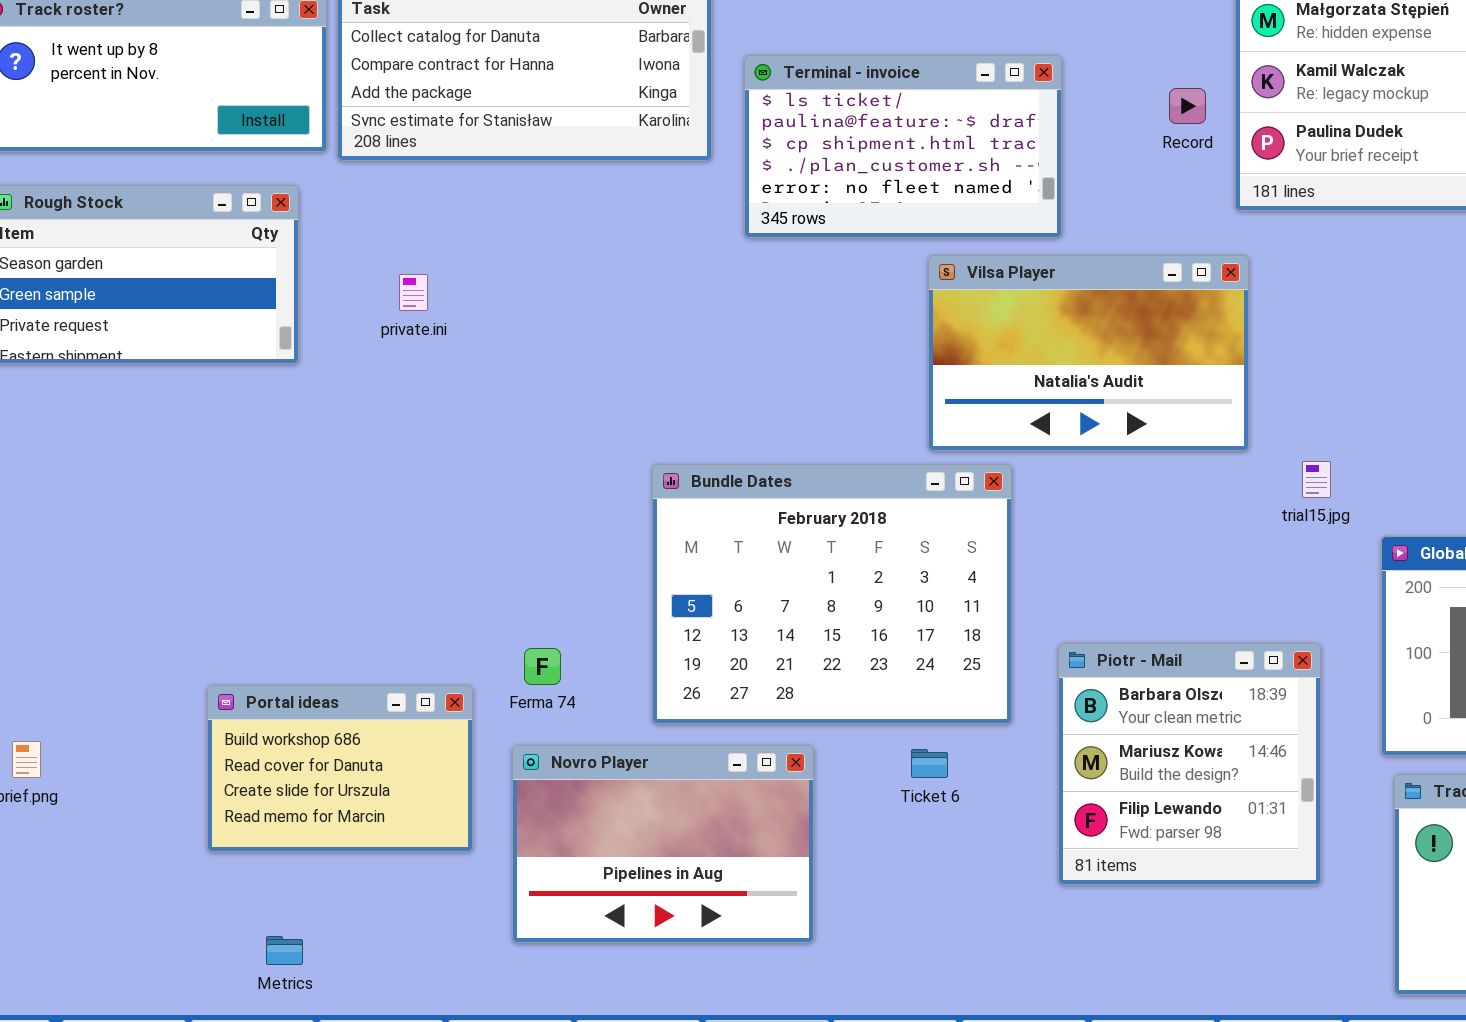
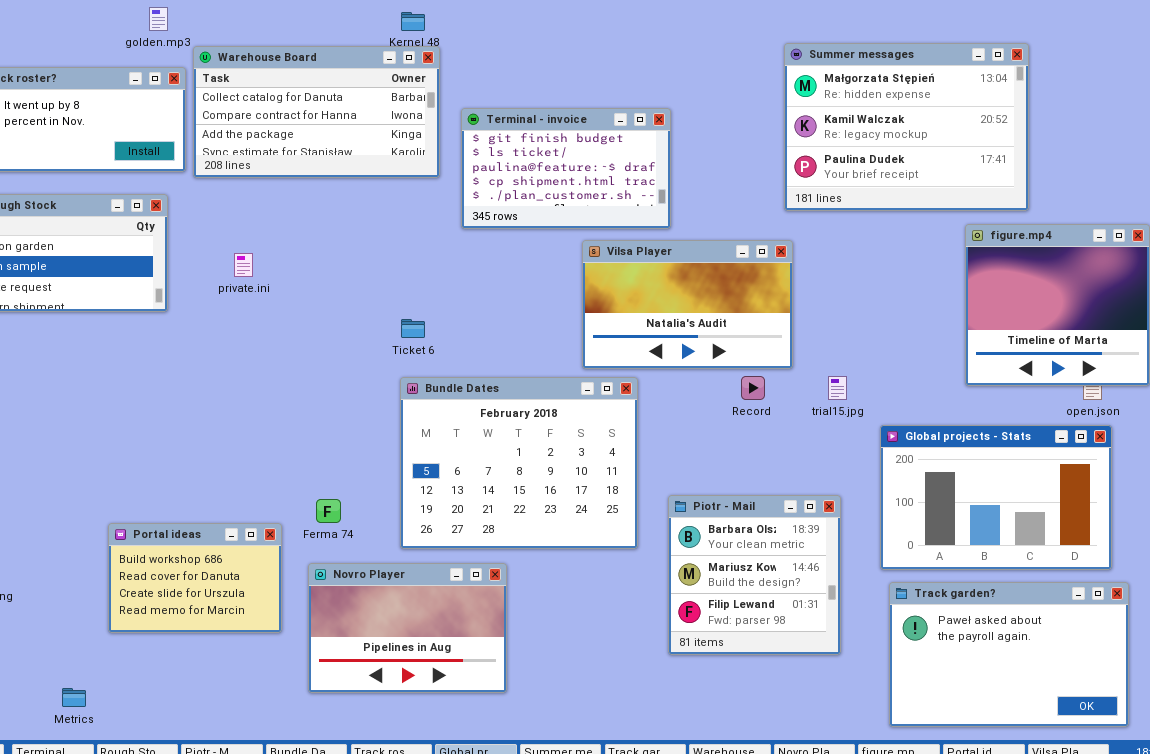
Terminal - invoice: [744,55,1062,238] -> [461,108,671,229], scrolled up 1 row
Record: [1169,88,1206,124] -> [741,376,765,400], moved
Ticket 6: [911,749,948,778] -> [401,319,425,338], moved
Metrics: [266,936,303,965] -> [62,688,86,707], moved

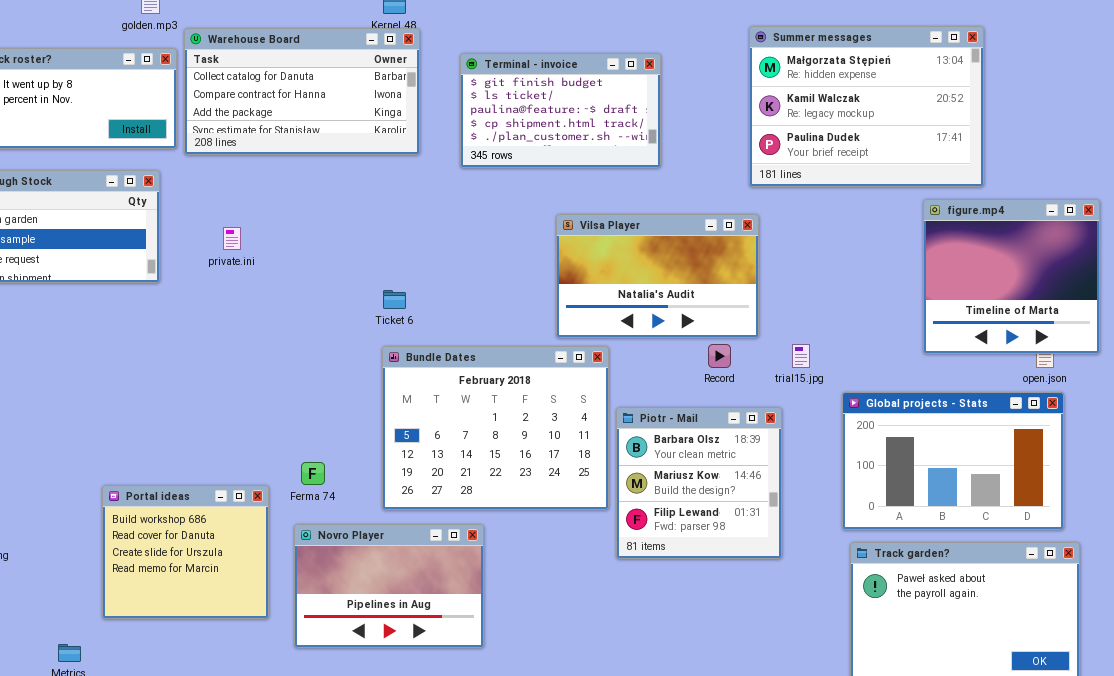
Terminal - invoice: [461,108,671,229] -> [460,53,661,168], moved
Piotr - Mail: [668,495,841,655] -> [616,407,782,559], moved
Portal ideas: [108,523,282,633] -> [102,485,269,619], resized

